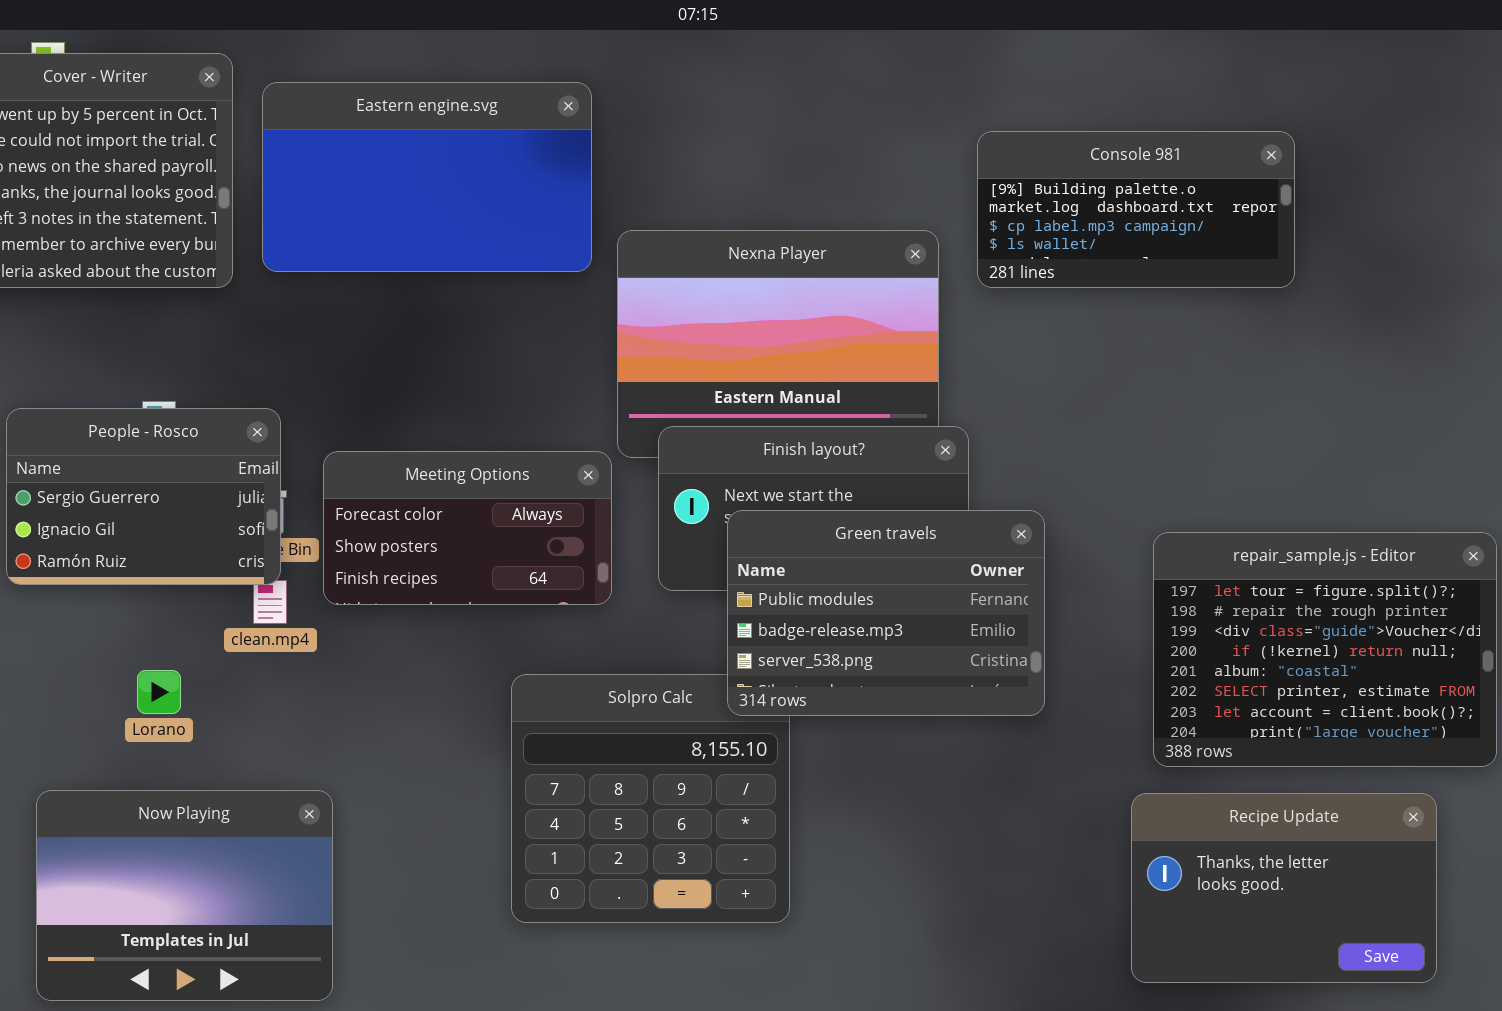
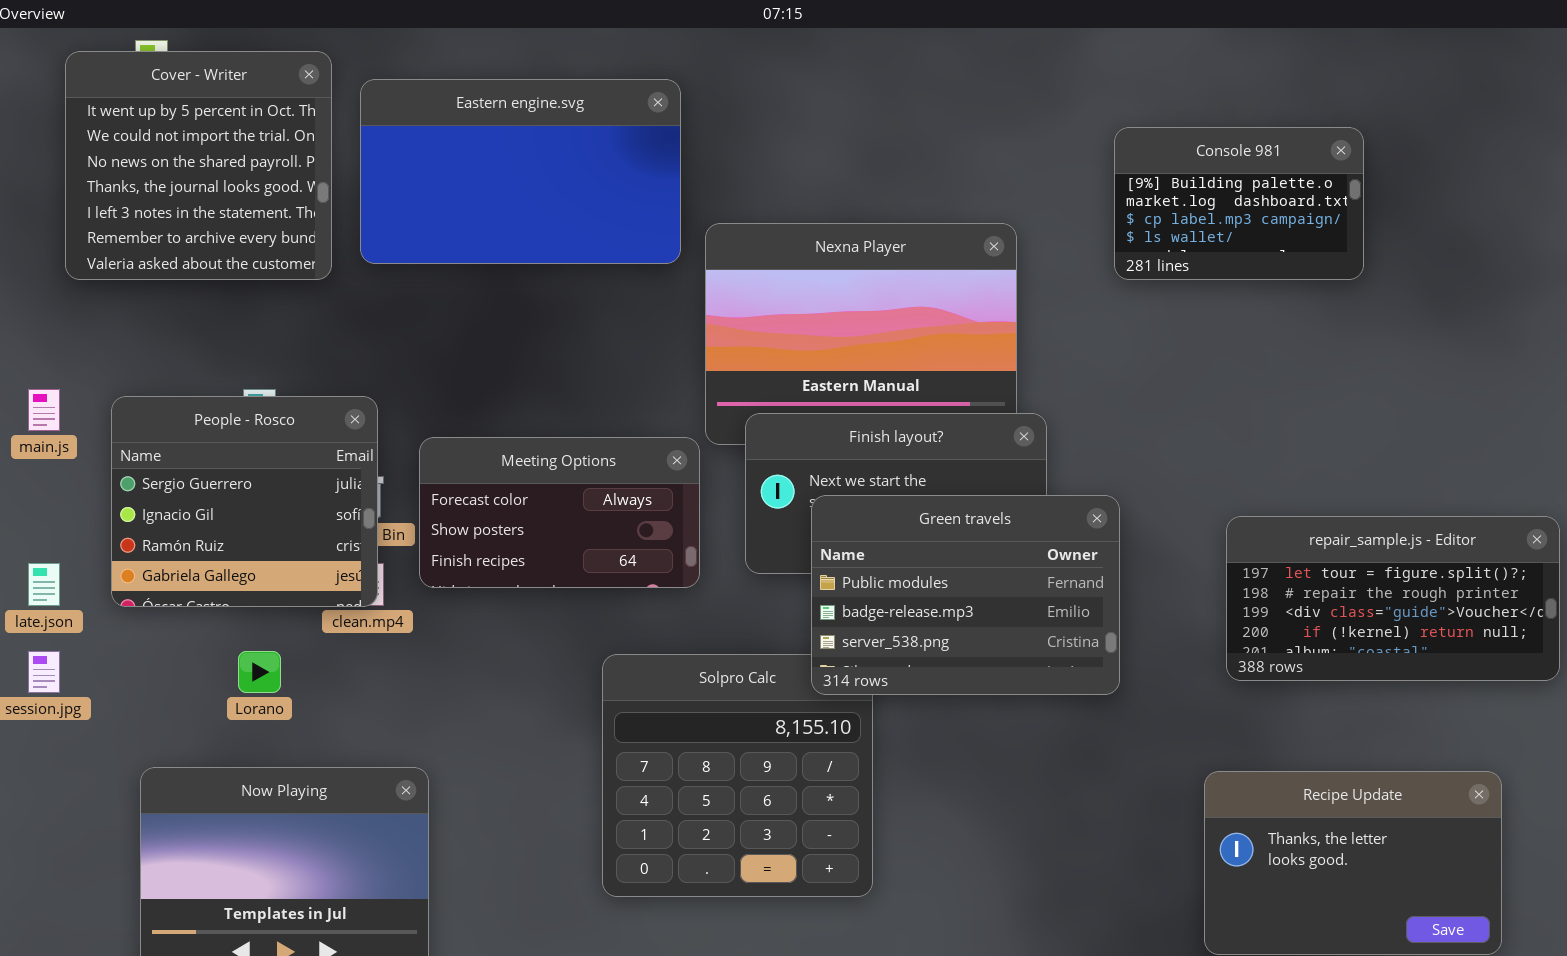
Console 981: [977,131,1295,288] -> [1114,127,1364,280], resized
People - Rosco: [6,408,281,585] -> [111,396,378,607], resized
repair_sample.js - Editor: [1153,532,1497,767] -> [1226,516,1560,681], resized

